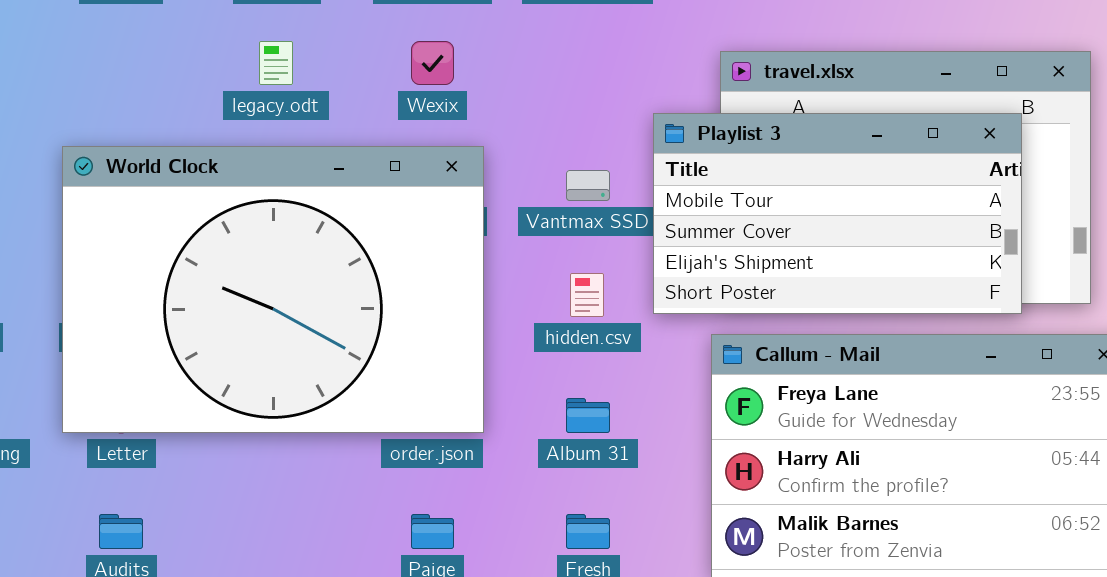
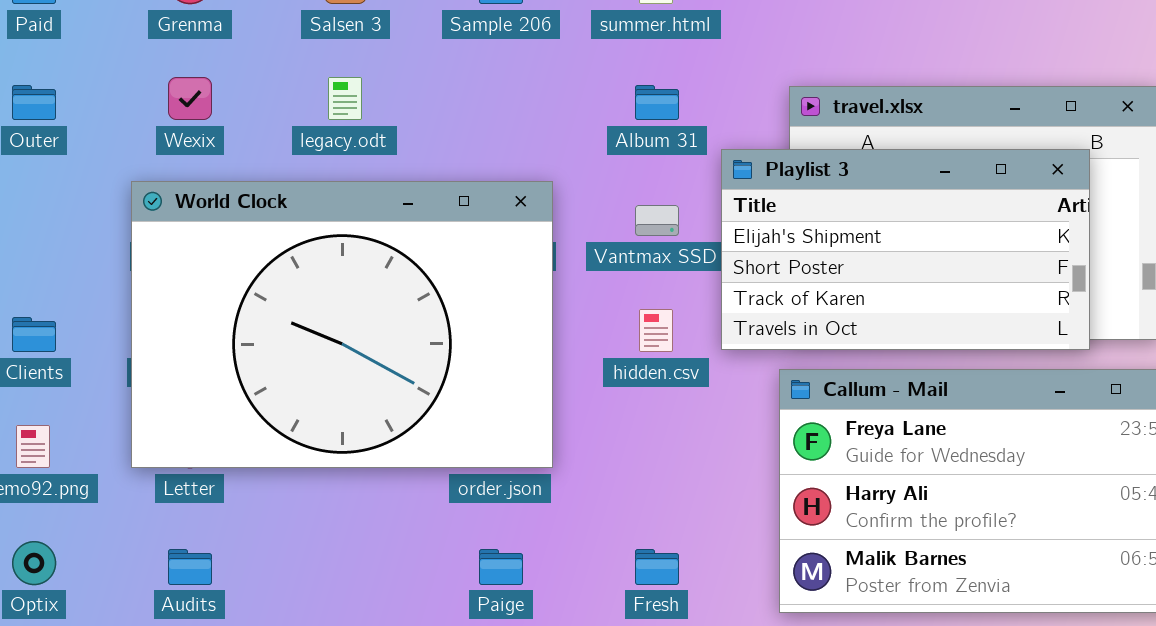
Wexix: [411,41,454,85] -> [168,77,212,120], moved
Playlist 3: [653,113,1022,314] -> [721,149,1090,350], scrolled down 2 rows
Album 31: [566,398,610,433] -> [635,85,679,120], moved

